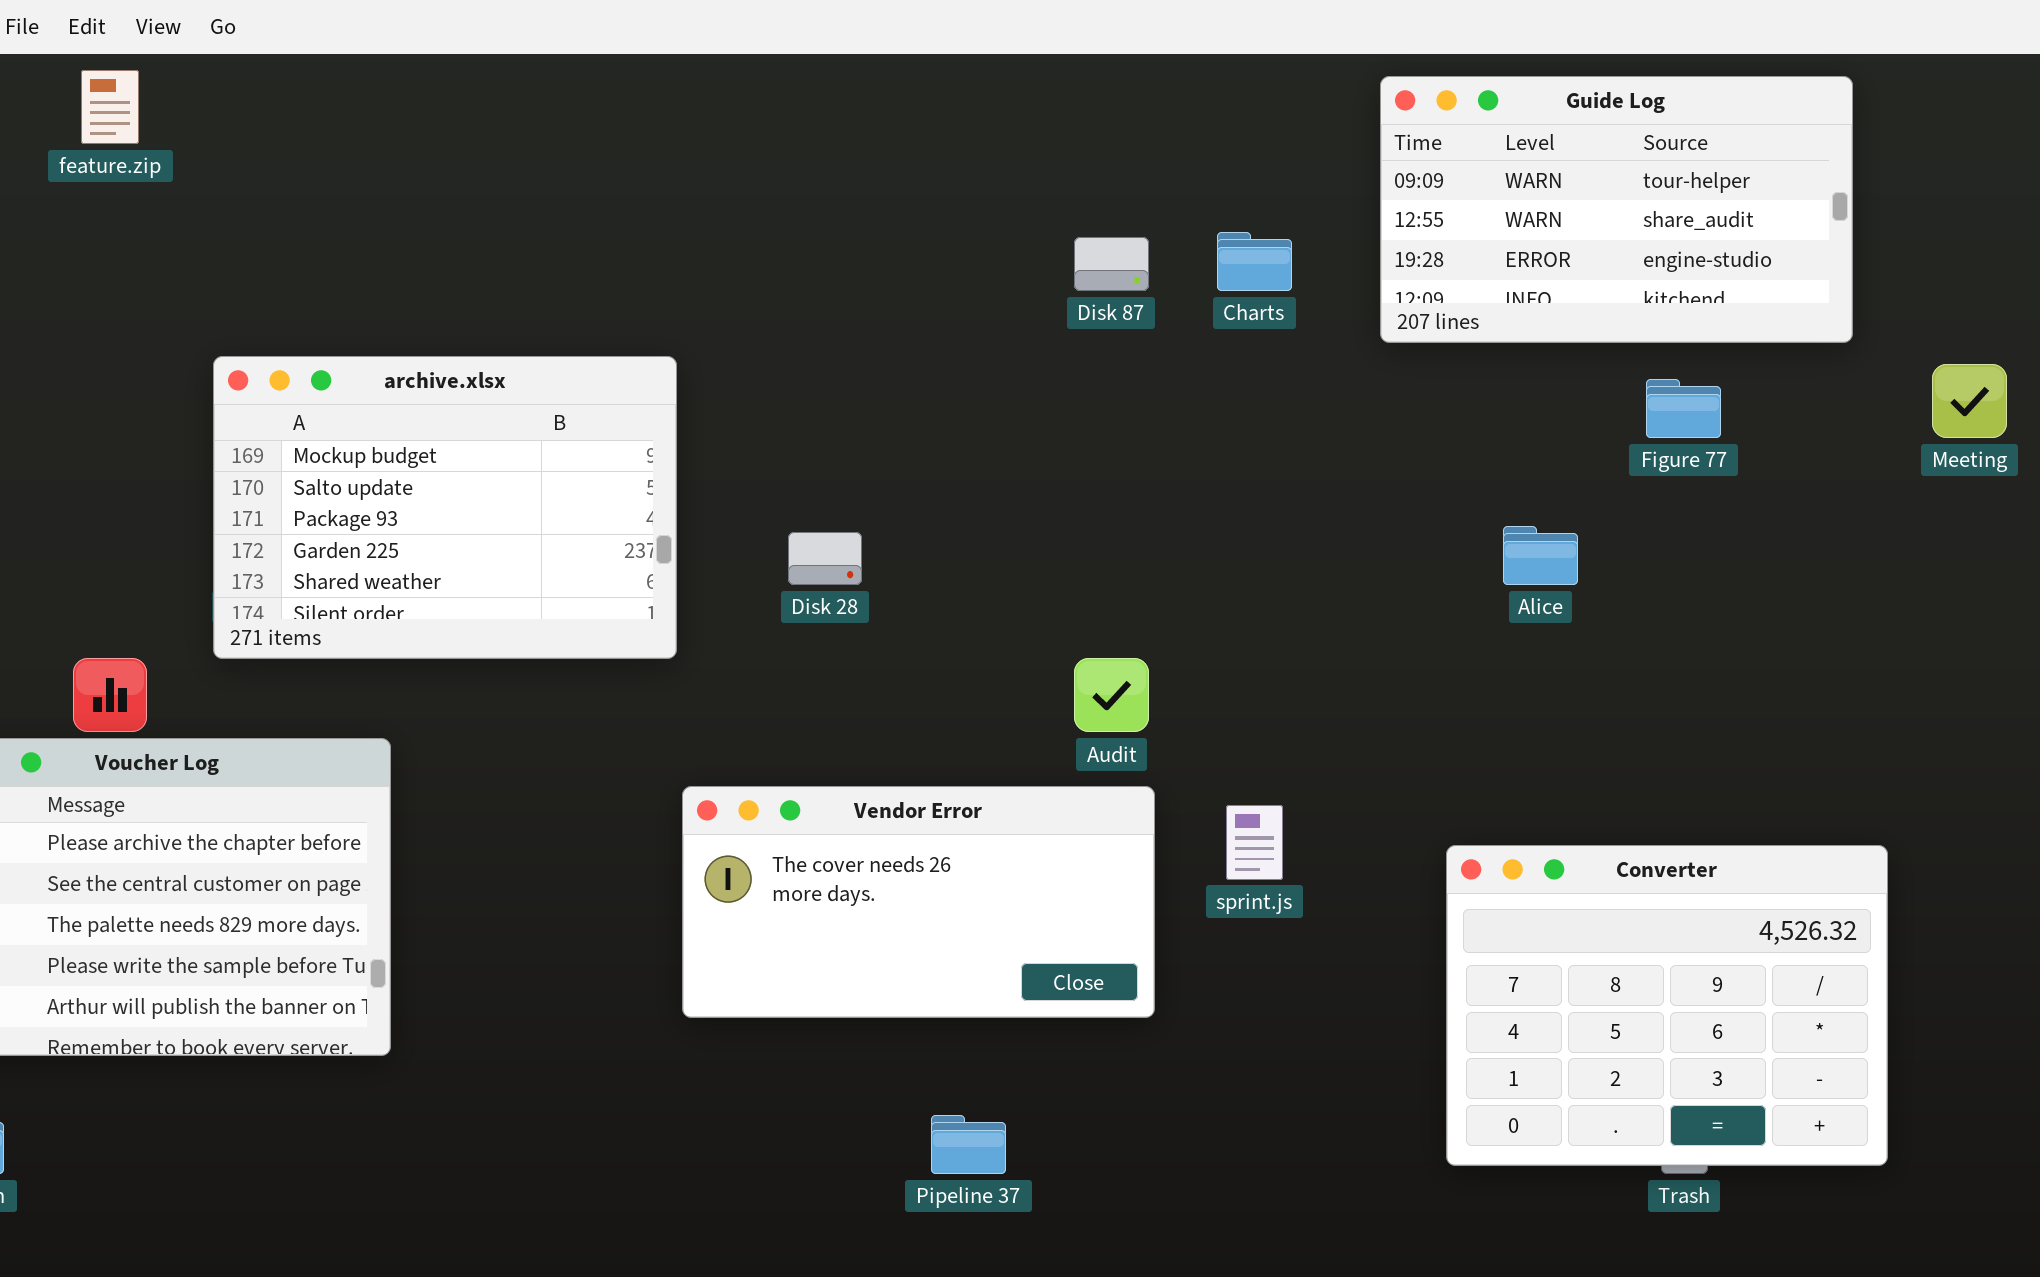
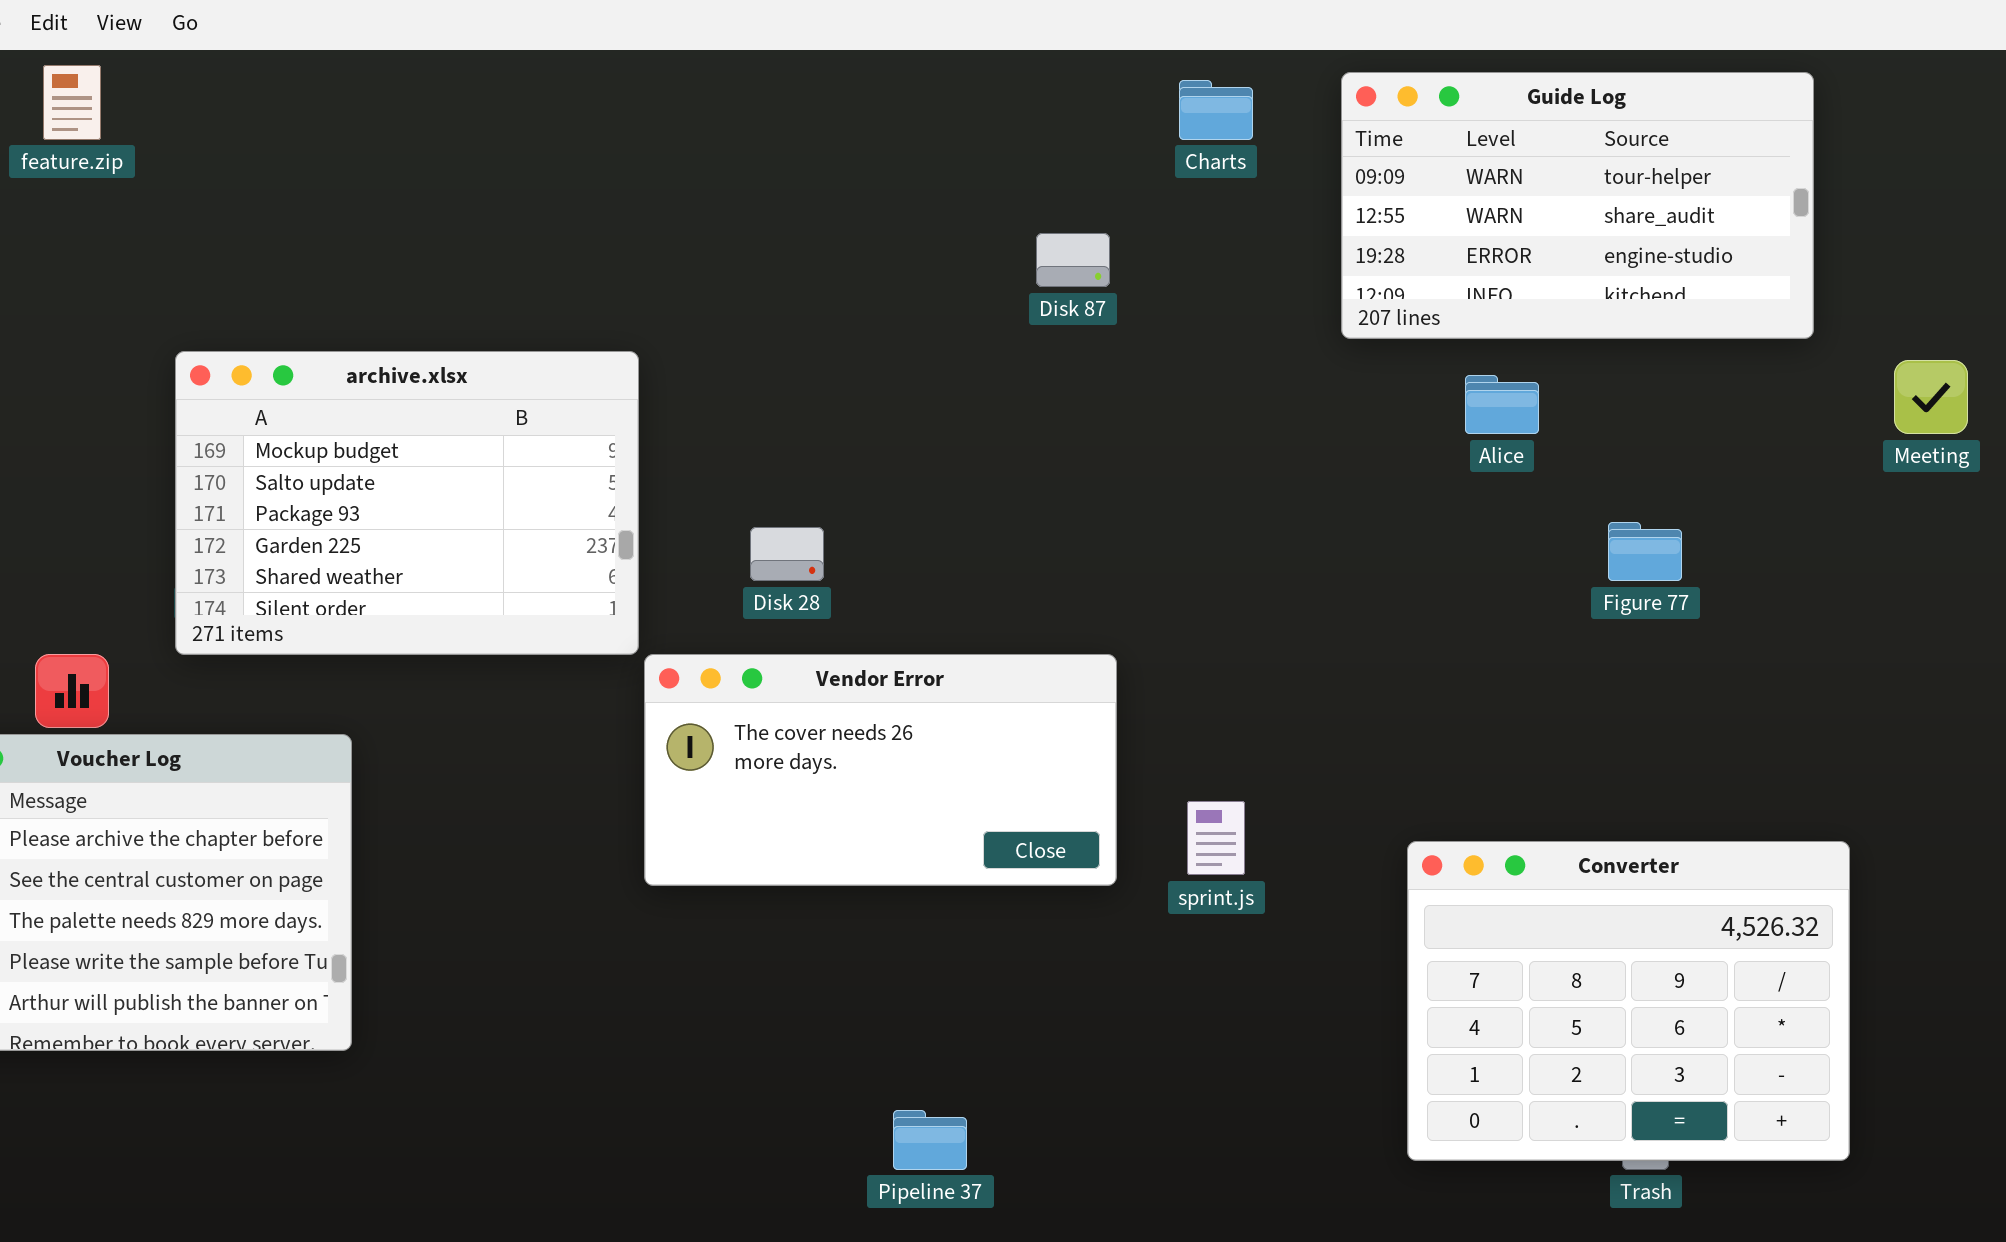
Charts: [1217,232,1292,291] -> [1179,80,1253,140], moved
Figure 77: [1646,379,1721,438] -> [1608,522,1682,581], moved
Alice: [1503,526,1578,585] -> [1465,375,1539,434], moved
Vendor Error: [682,786,1155,1018] -> [644,654,1117,886], moved

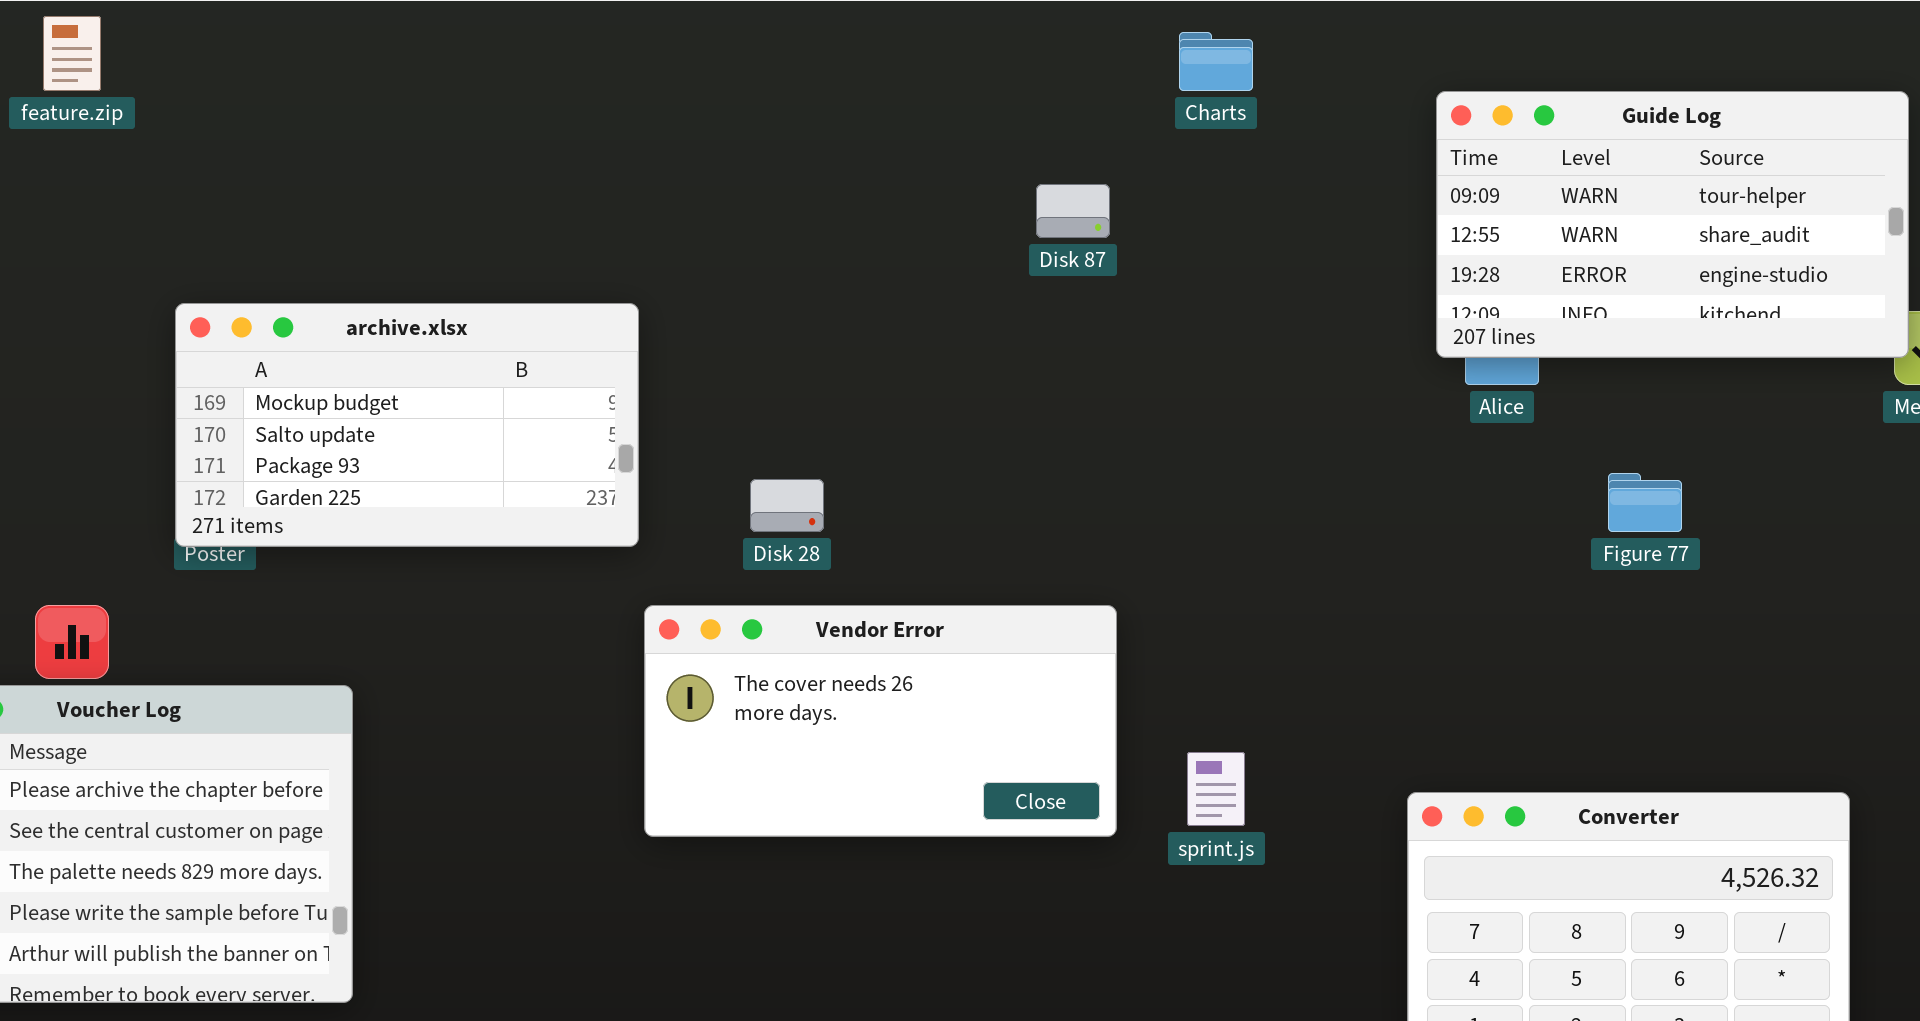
Guide Log: [1341,72,1814,339] -> [1436,91,1909,358], moved
archive.xlsx: [175,351,639,655] -> [175,303,639,547], resized

